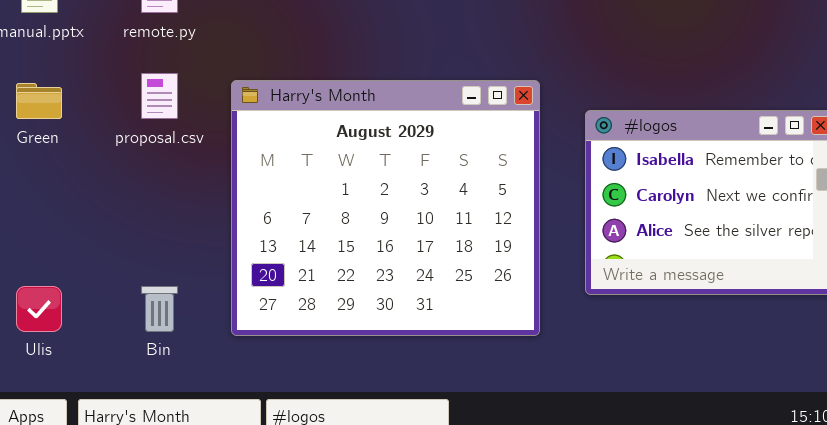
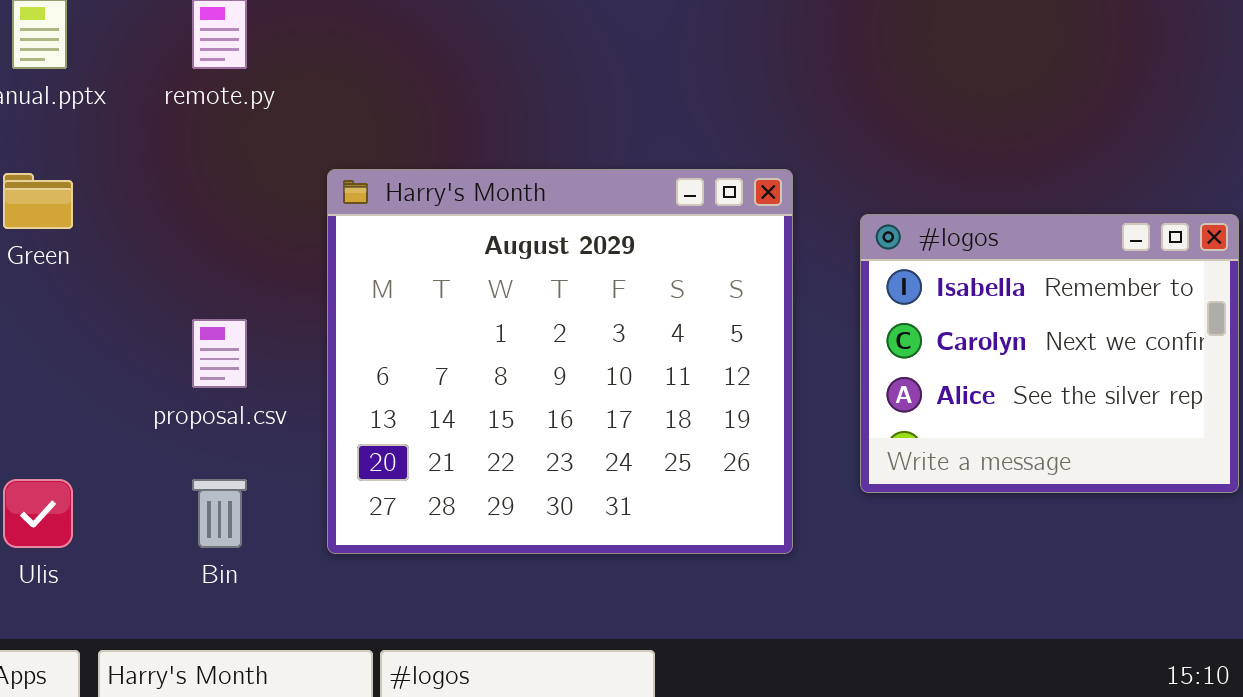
proposal.csv: [141,73,178,119] -> [192,319,247,388], moved

